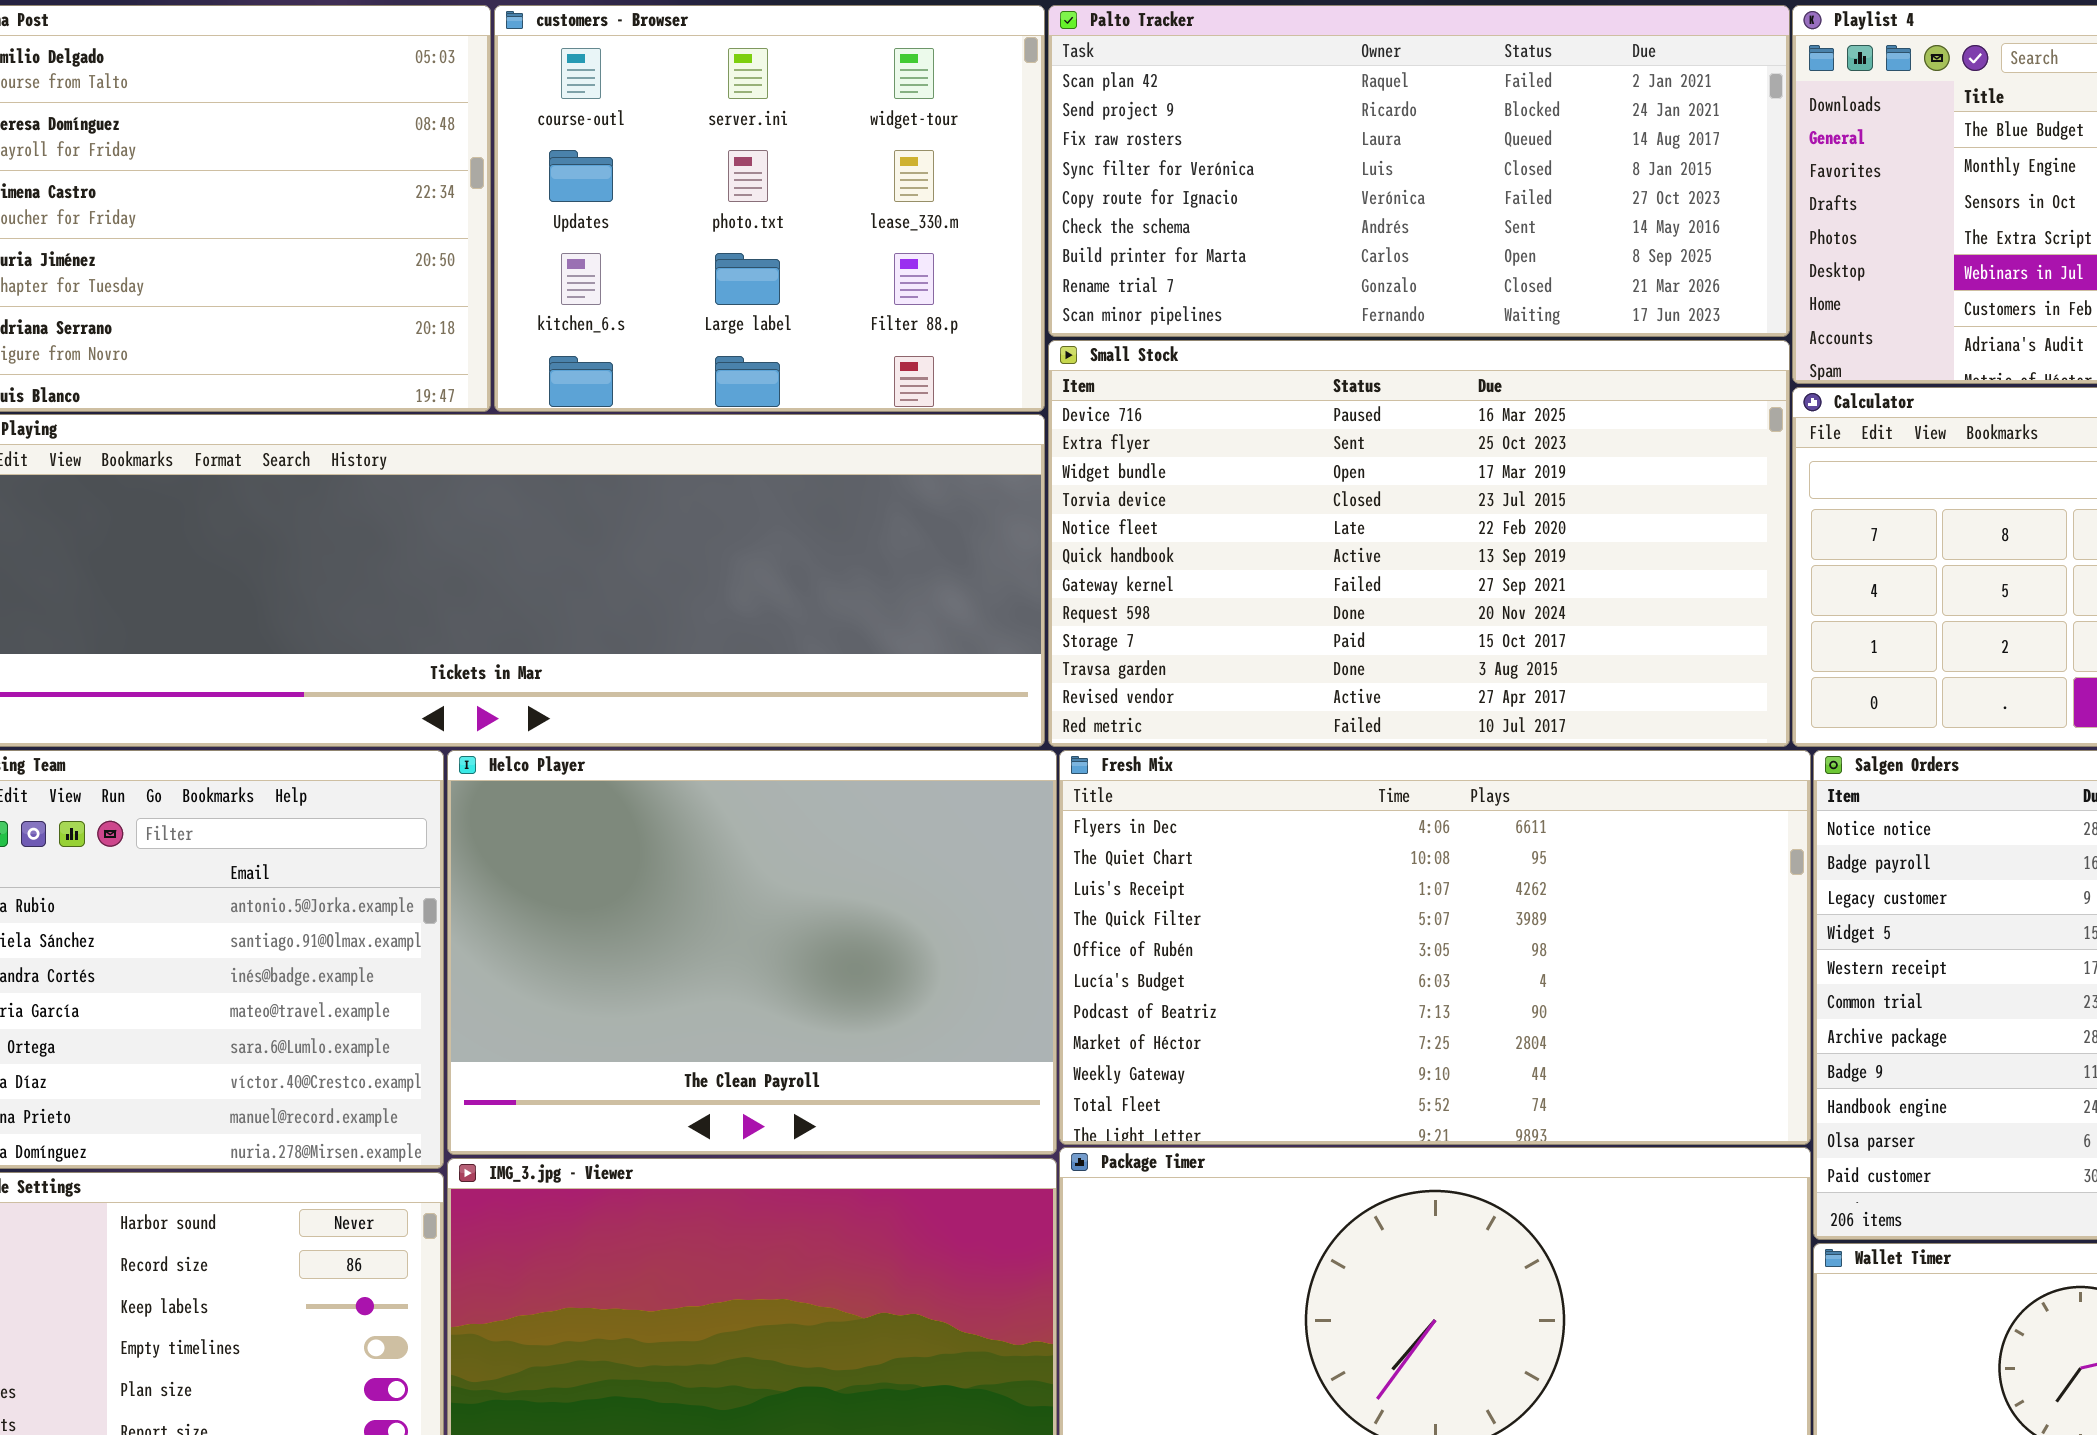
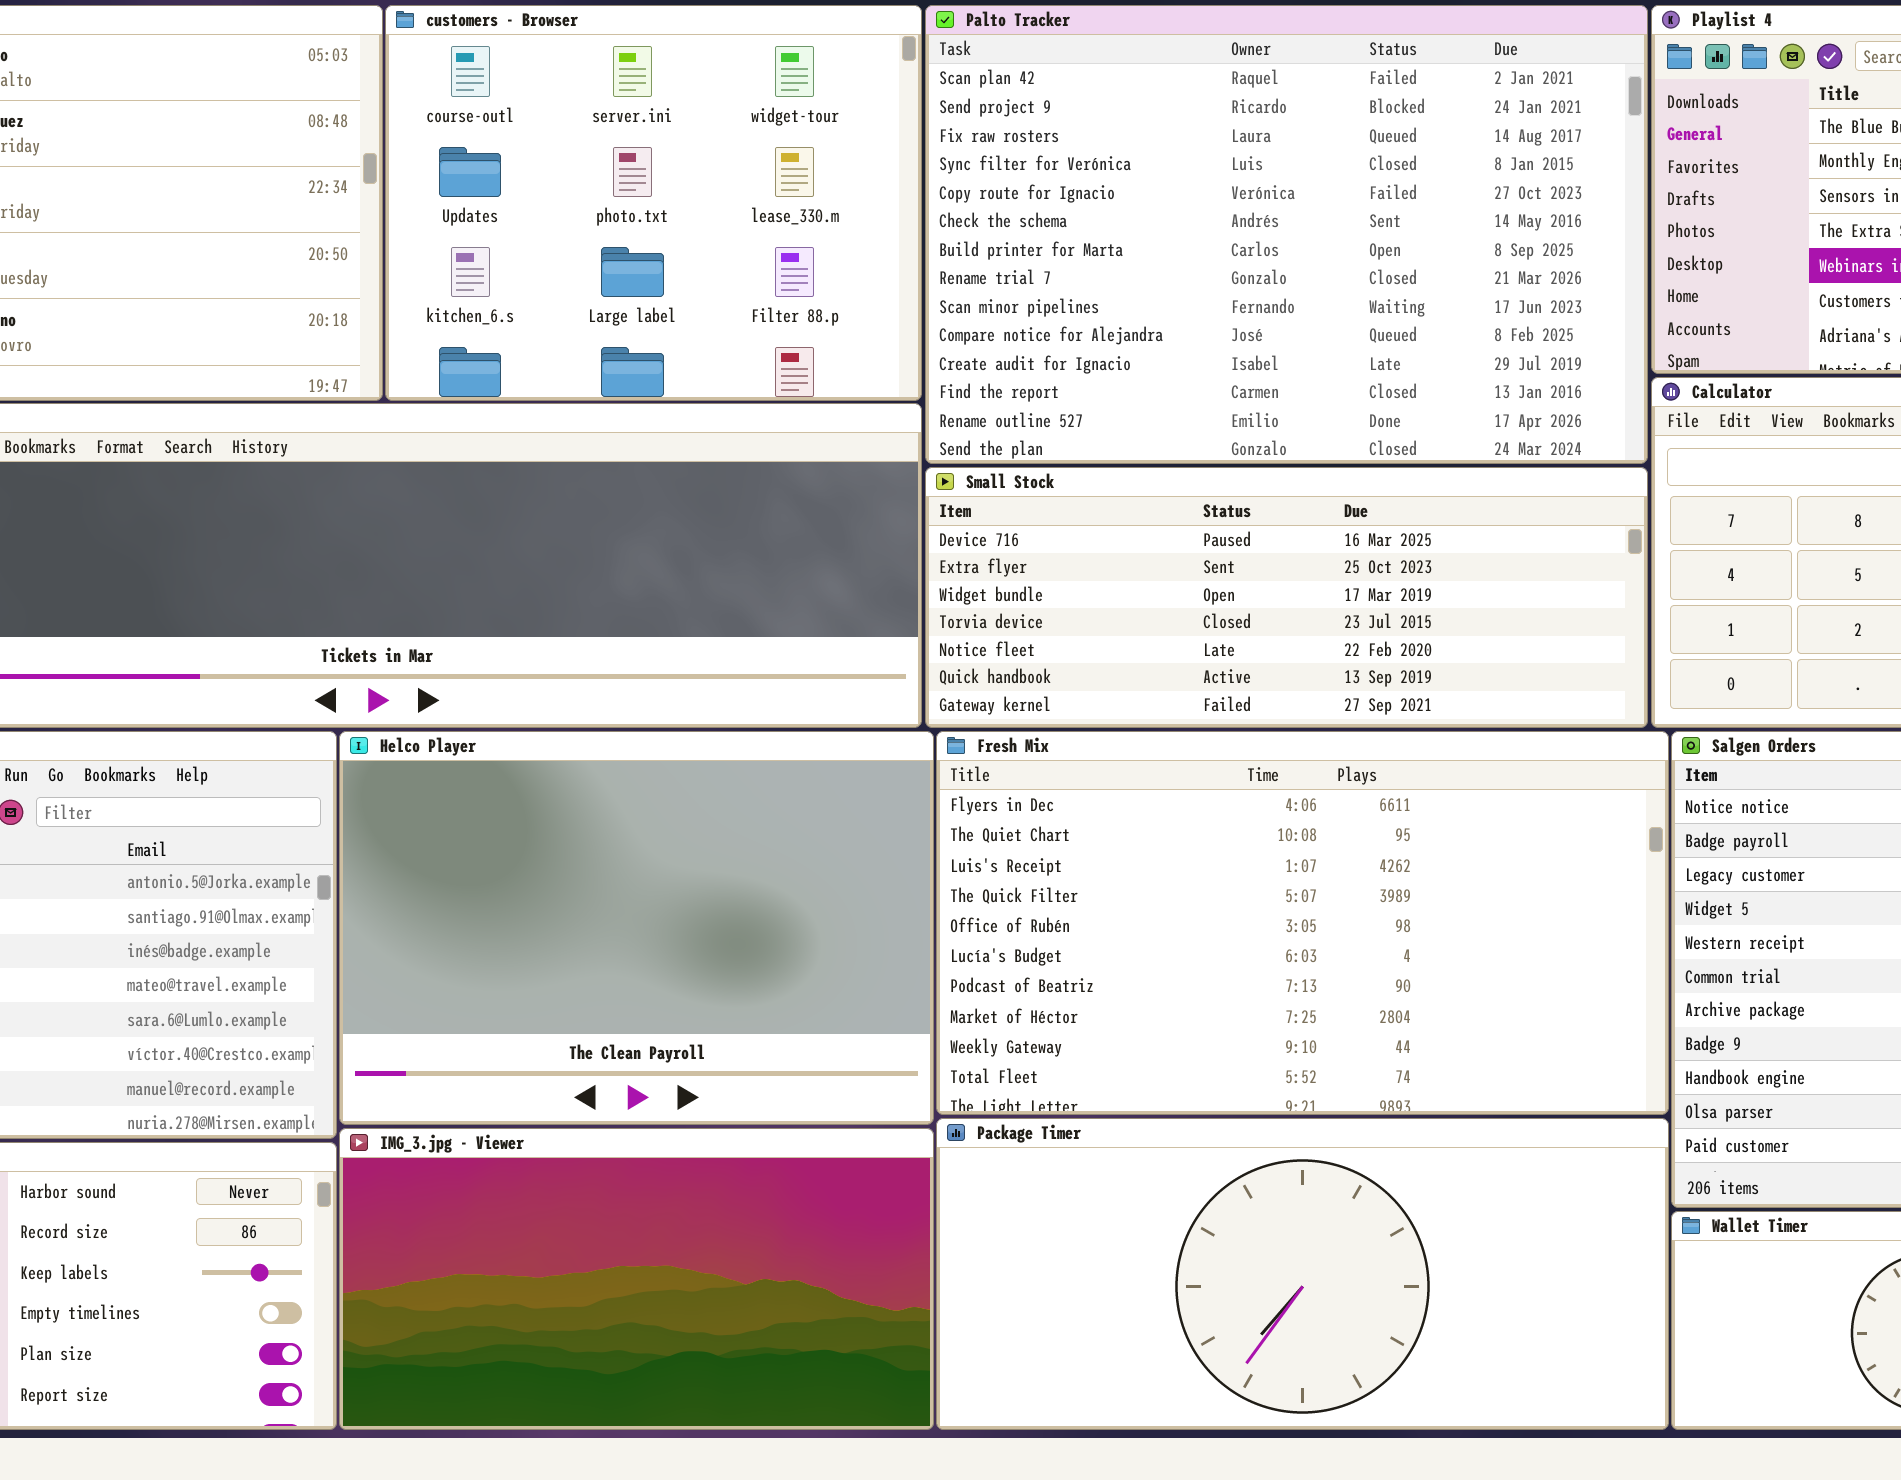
Palto Tracker: [1048,5,1790,337] -> [925,5,1648,464], resized
Small Stock: [1048,340,1790,747] -> [925,467,1648,728], resized

